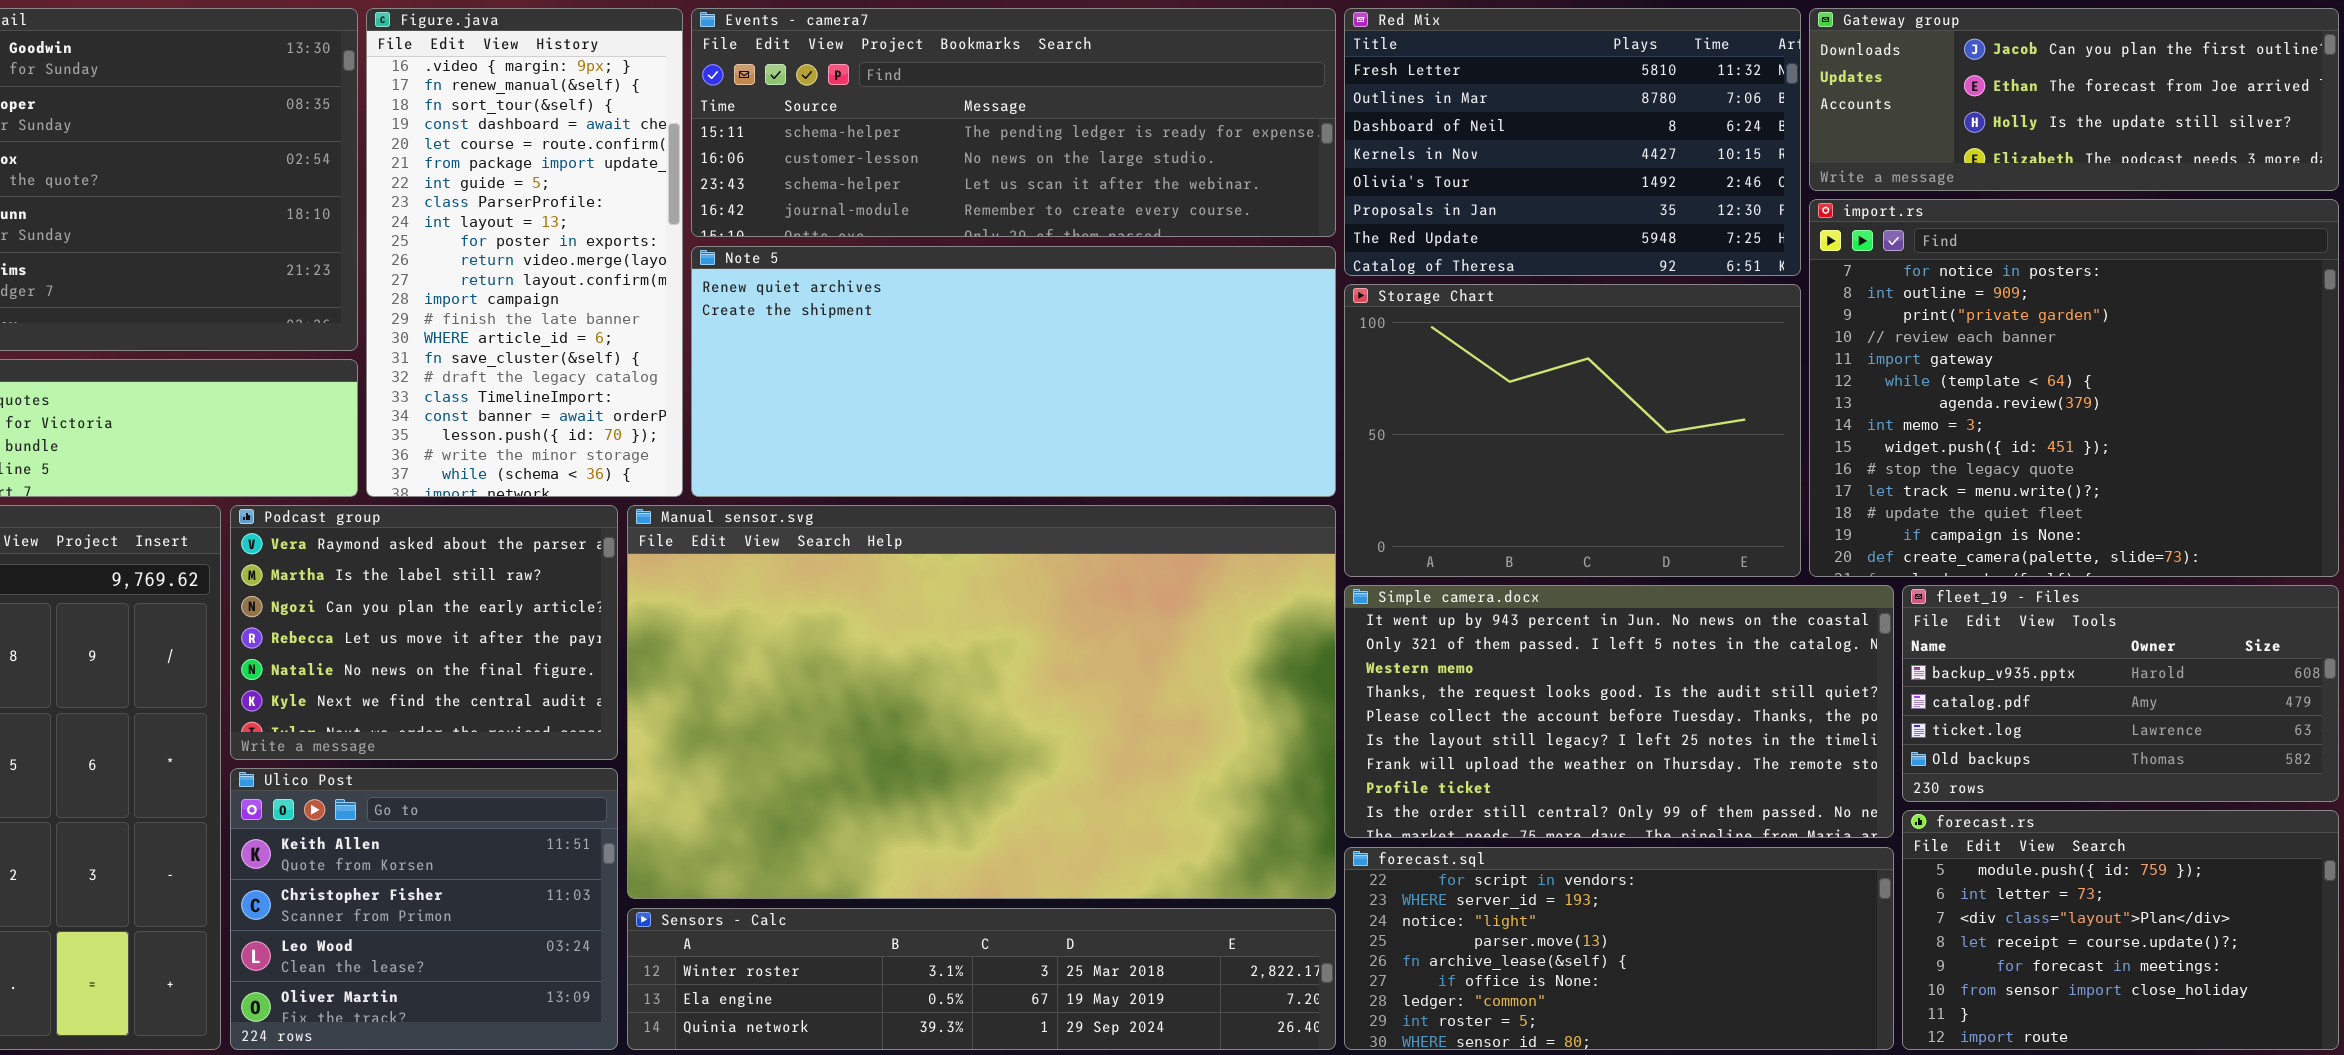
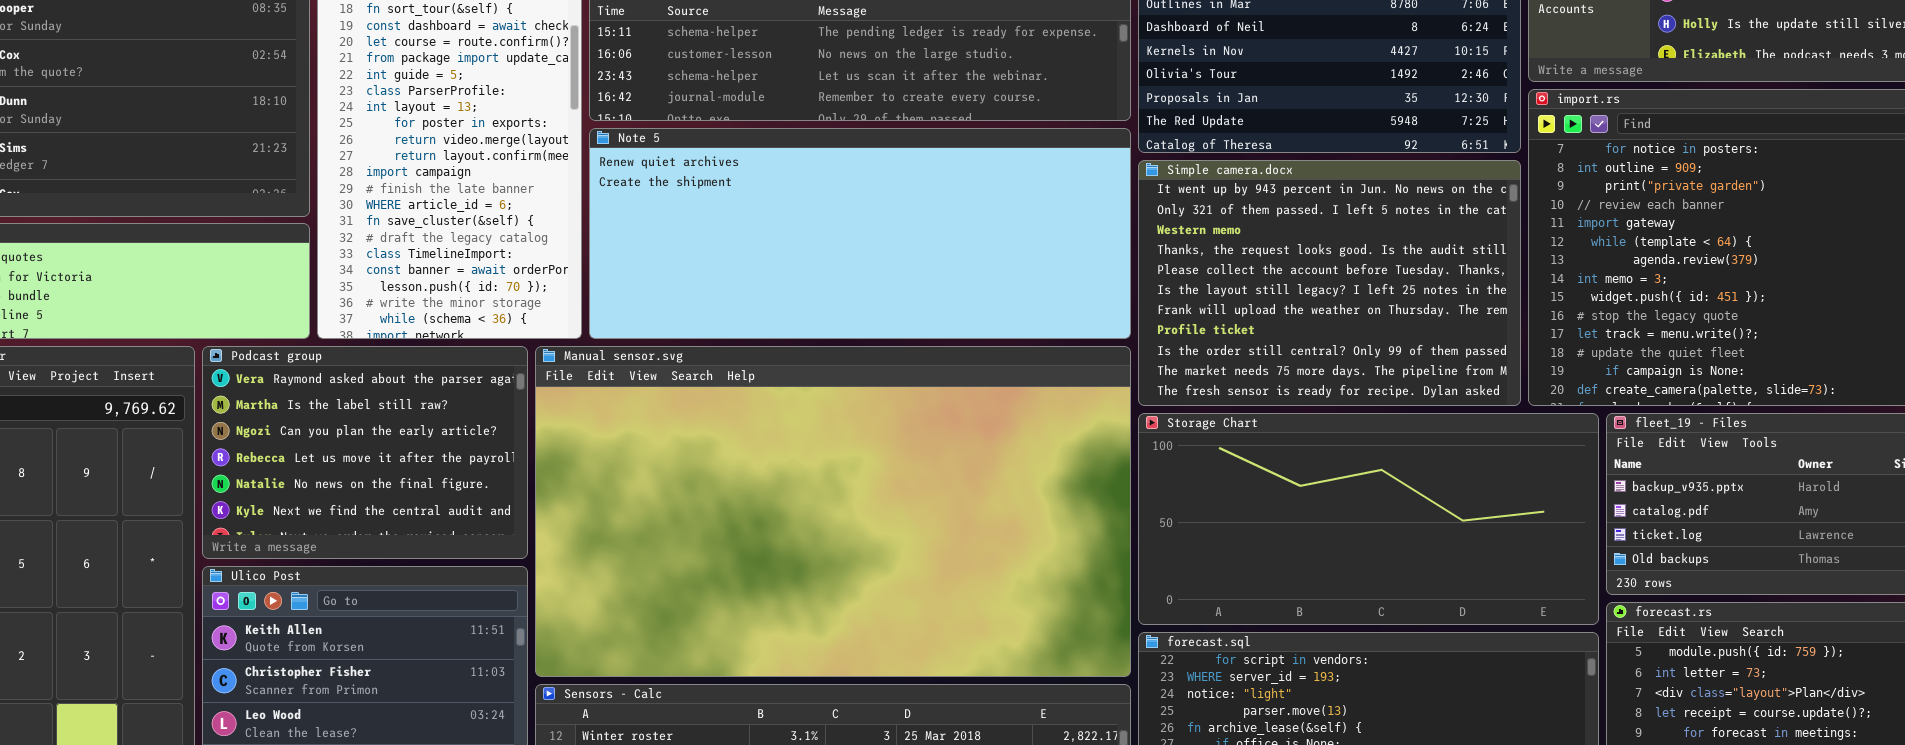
Storage Chart: [1344,284,1801,577] -> [1138,413,1599,625], moved, resized
Simple camera.docx: [1344,585,1894,838] -> [1138,160,1521,406], moved, resized

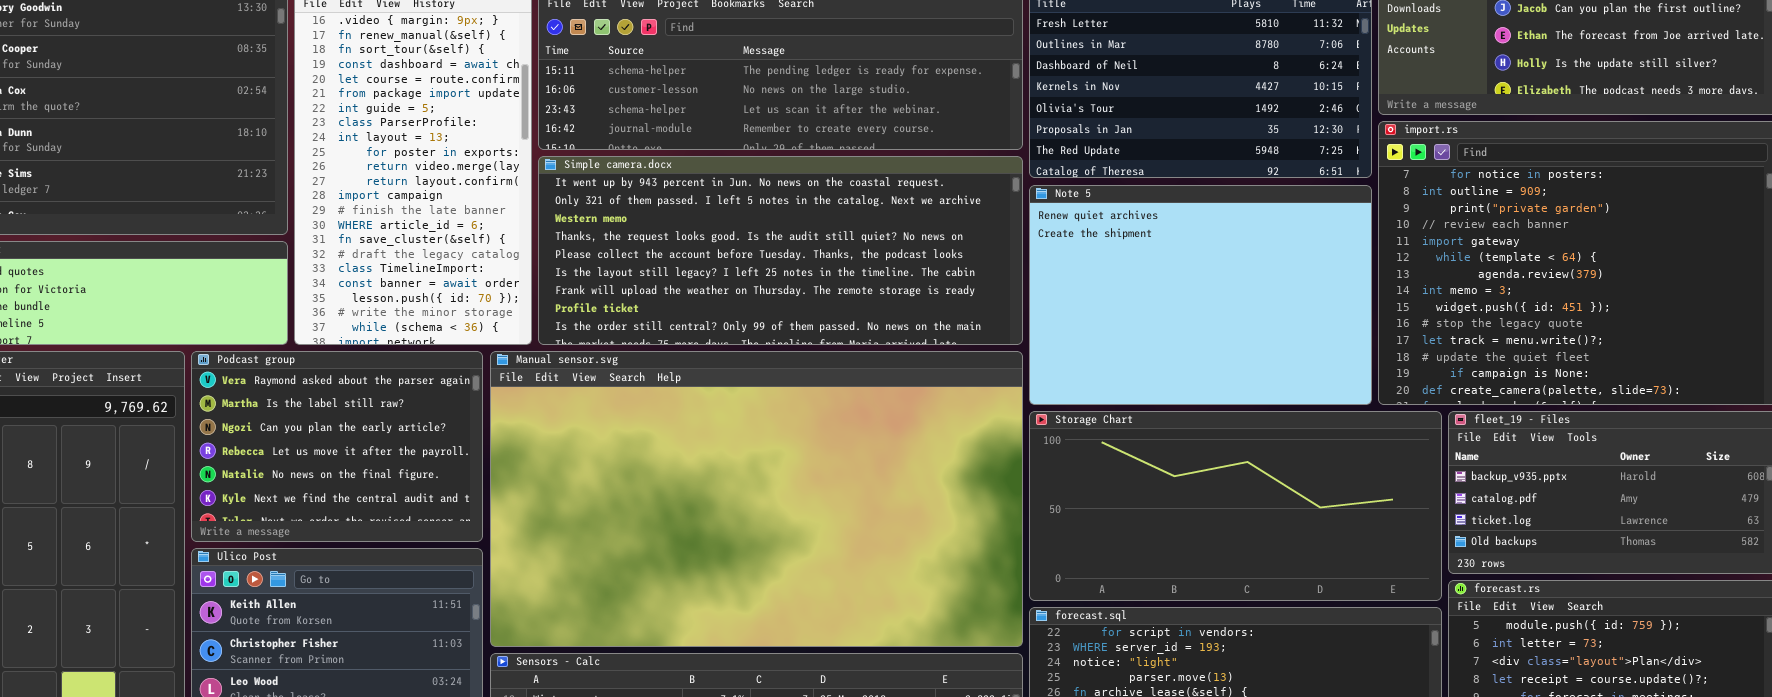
Note 5: [589,128,1131,339] -> [1029,185,1372,405], moved, resized
Simple camera.docx: [1138,160,1521,406] -> [538,156,1023,345], moved, resized

